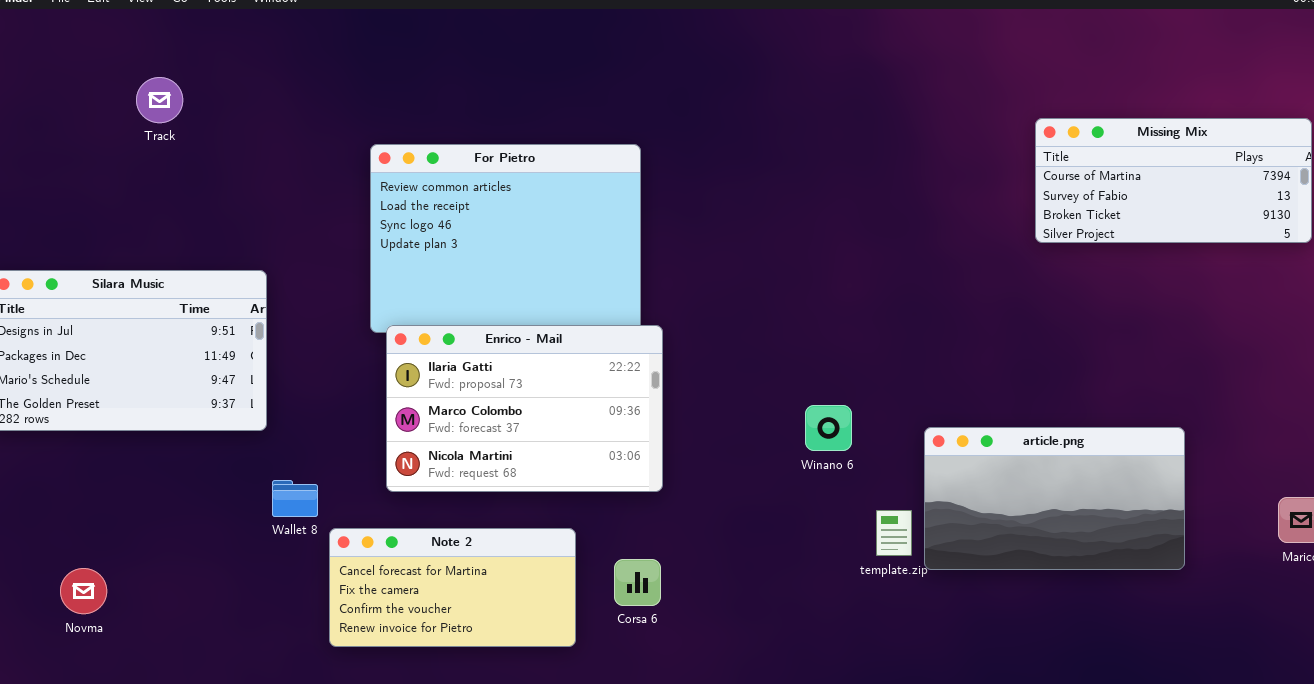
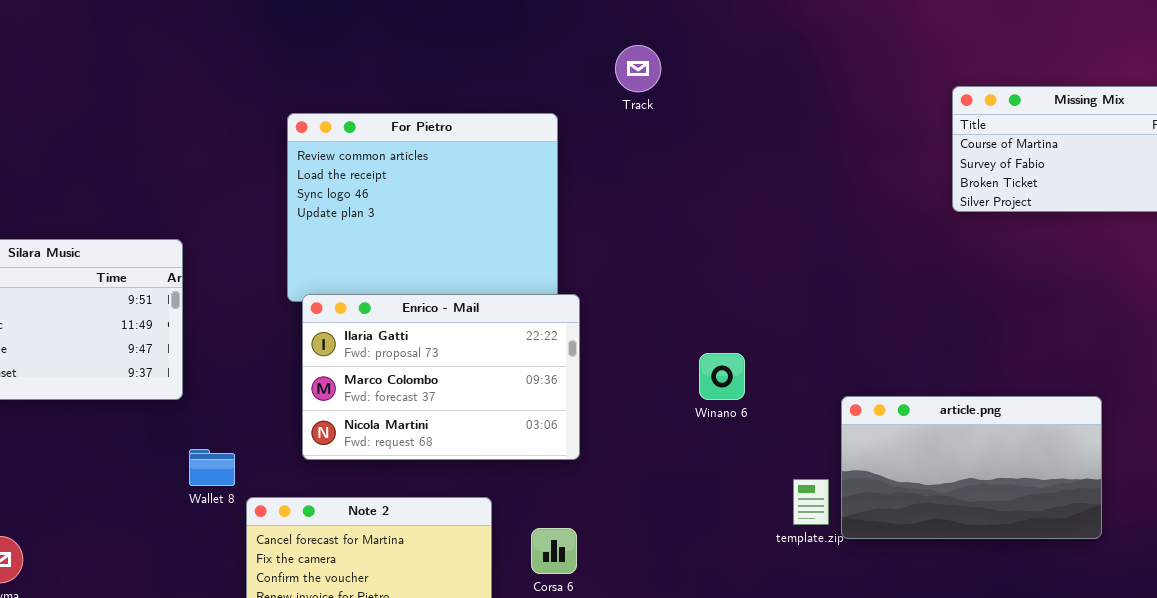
Track: [136,77,183,123] -> [615,45,661,92], moved
Winano 6: [805,405,852,451] -> [699,353,745,400], moved

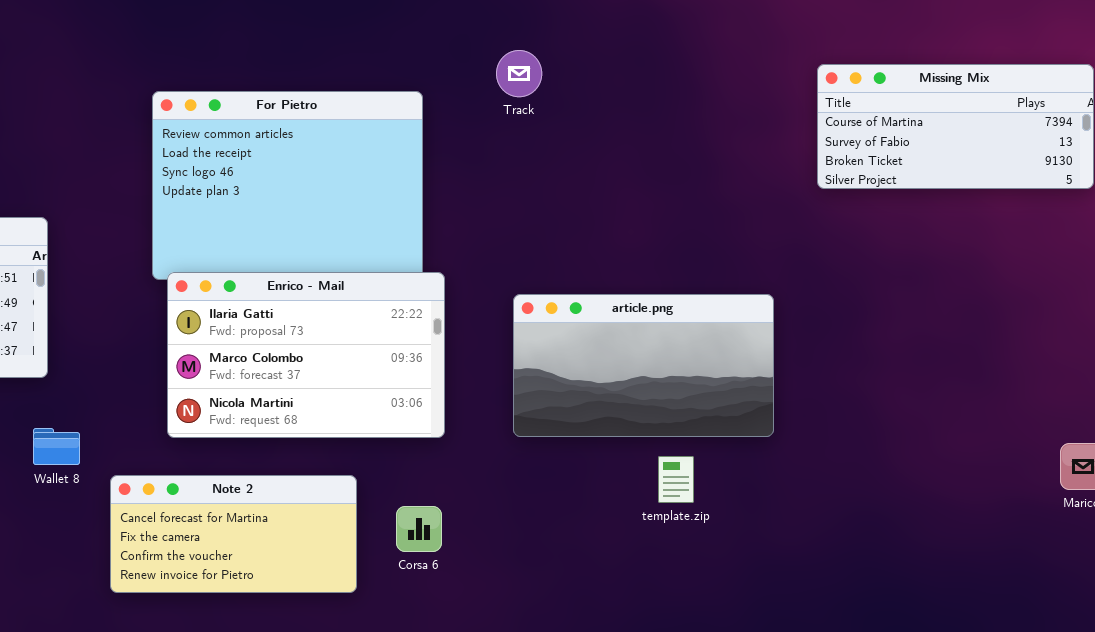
Track: [615,45,661,92] -> [496,50,542,97], moved
article.png: [841,396,1102,539] -> [513,294,774,437], moved
Wallet 8: [189,449,235,486] -> [33,428,80,465], moved

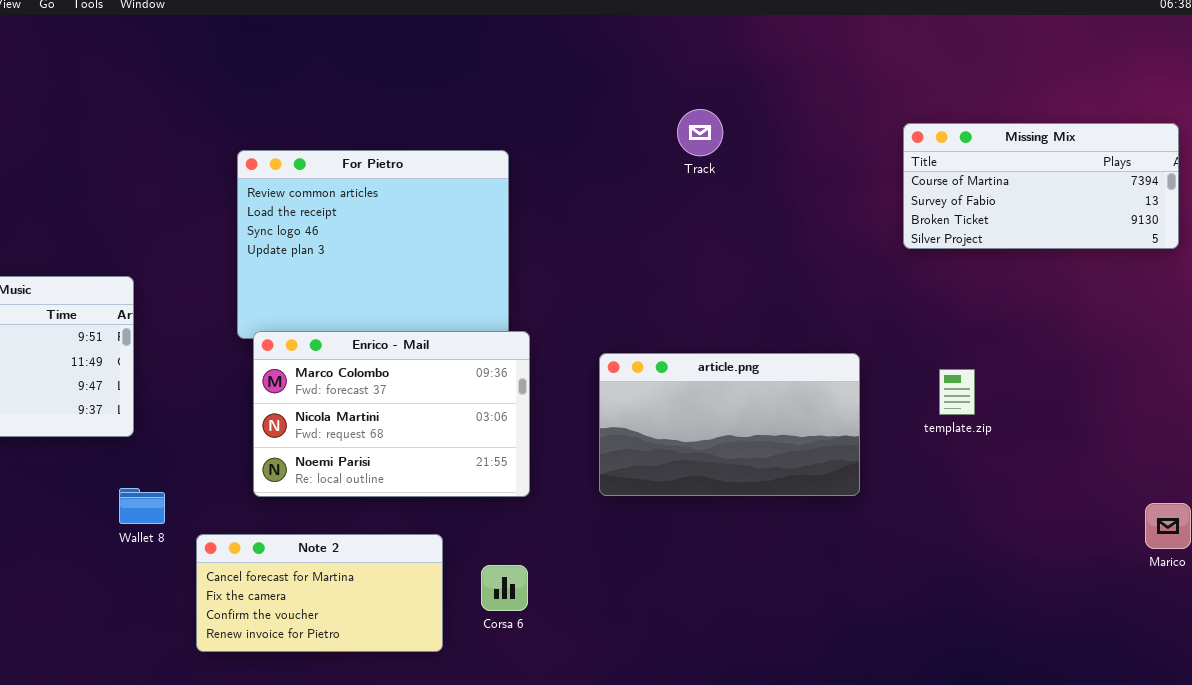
Track: [496,50,542,97] -> [677,109,723,156], moved
Enrico - Mail: [167,272,445,438] -> [253,331,530,497], scrolled down 1 row
template.zip: [658,456,694,503] -> [939,369,975,415], moved

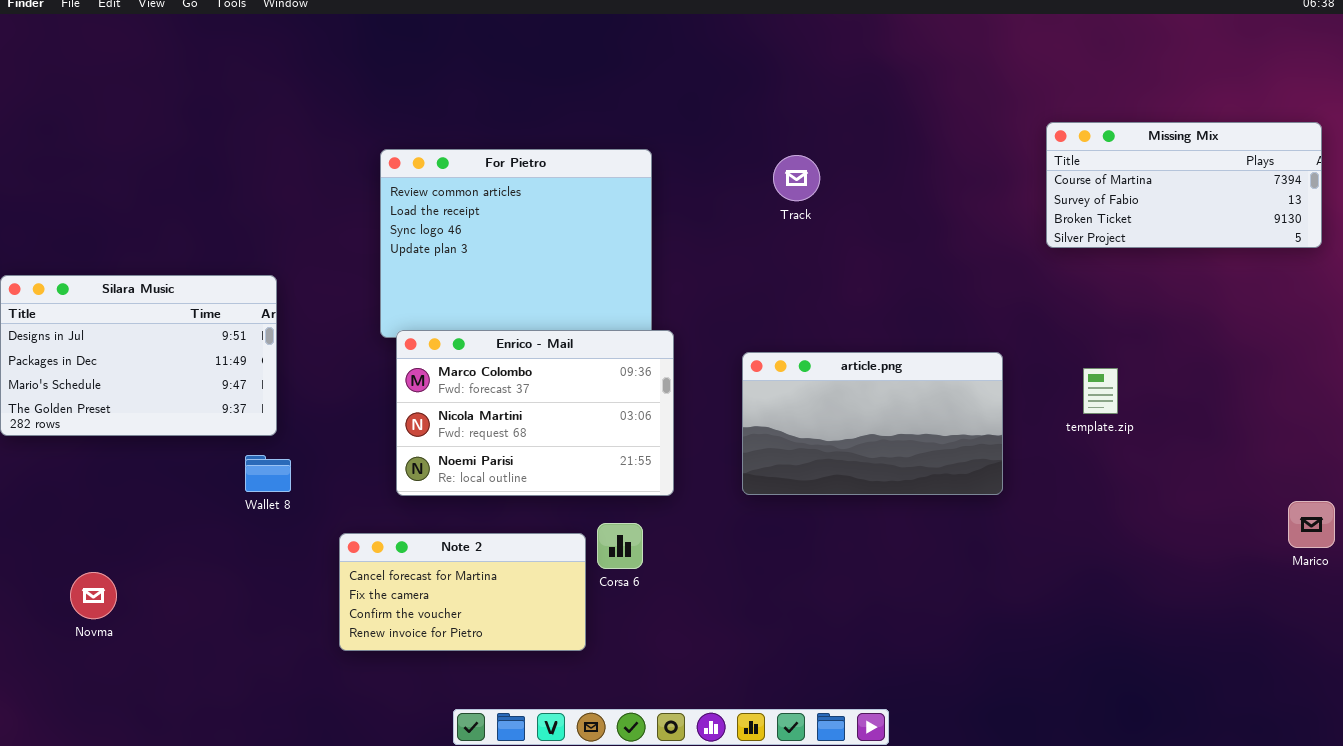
Track: [677,109,723,156] -> [773,155,820,201], moved
Wallet 8: [119,488,165,524] -> [245,455,291,492], moved
Corsa 6: [481,565,528,611] -> [597,523,643,569], moved

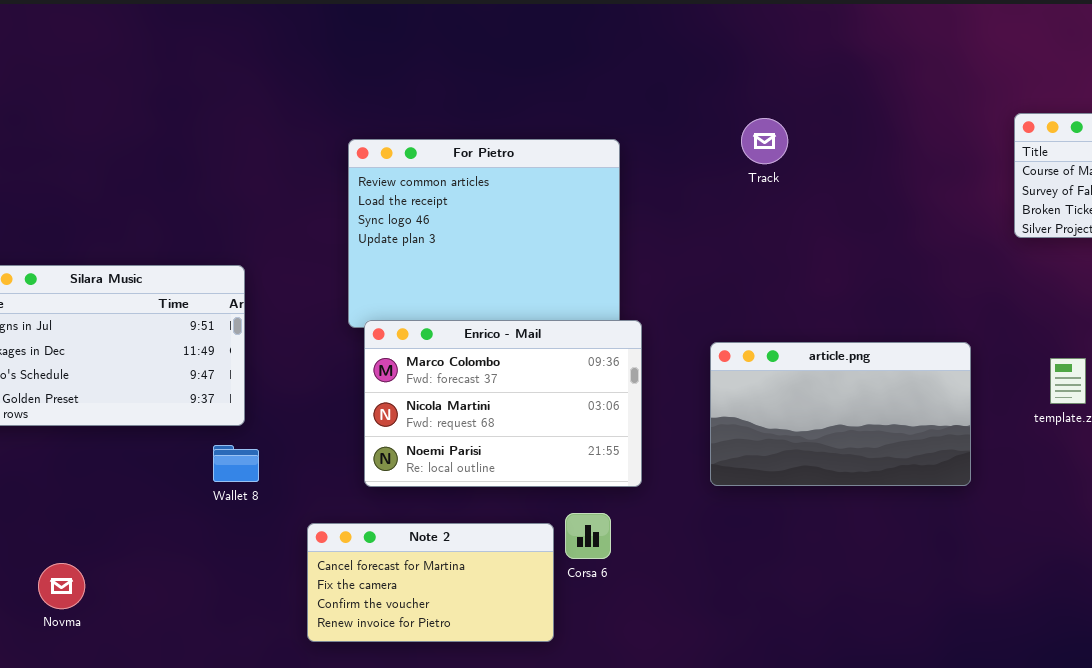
Track: [773,155,820,201] -> [741,118,788,164], moved

